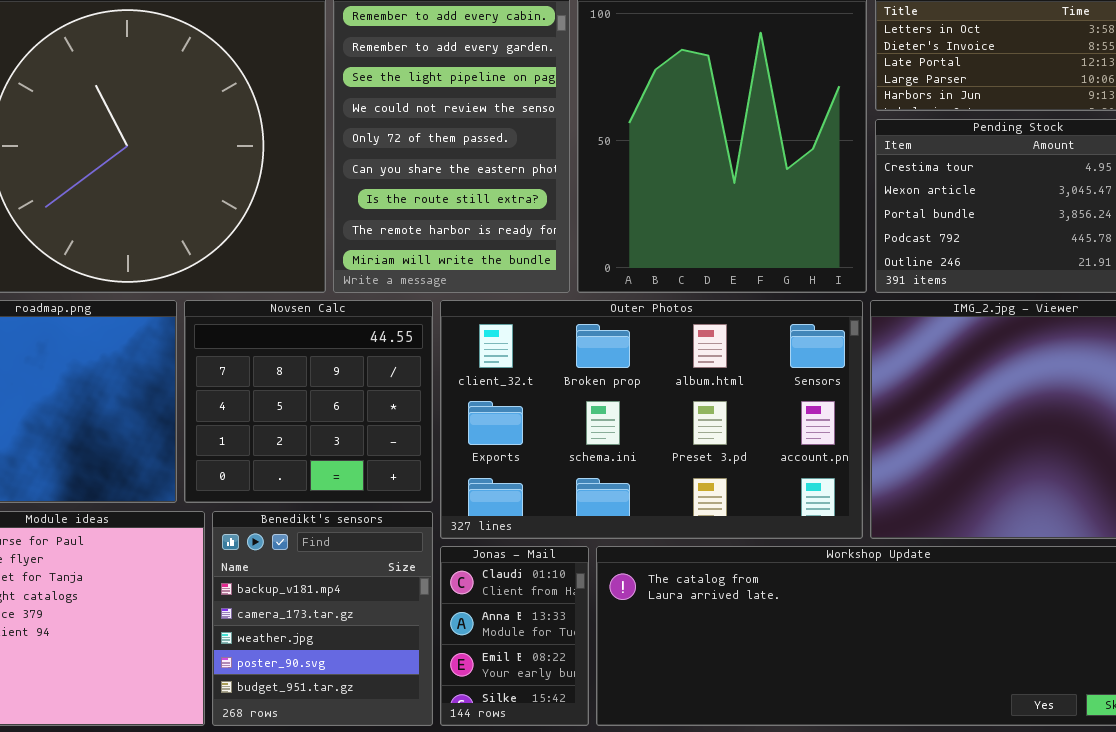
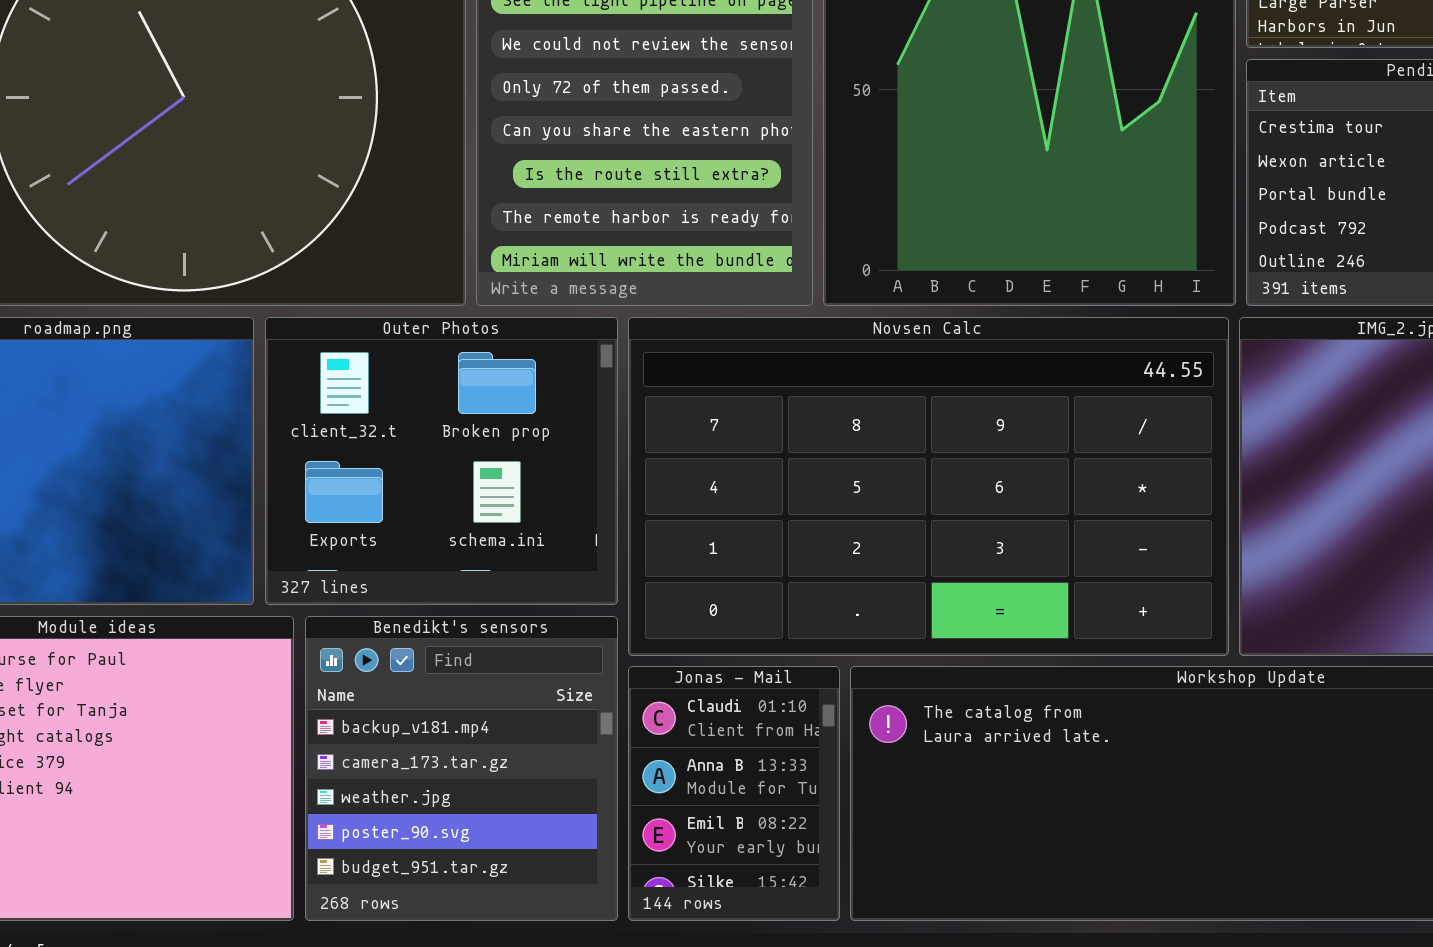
Novsen Calc: [184,300,433,503] -> [628,317,1229,656], moved, resized
Outer Photos: [440,300,863,539] -> [265,317,618,605], moved, resized

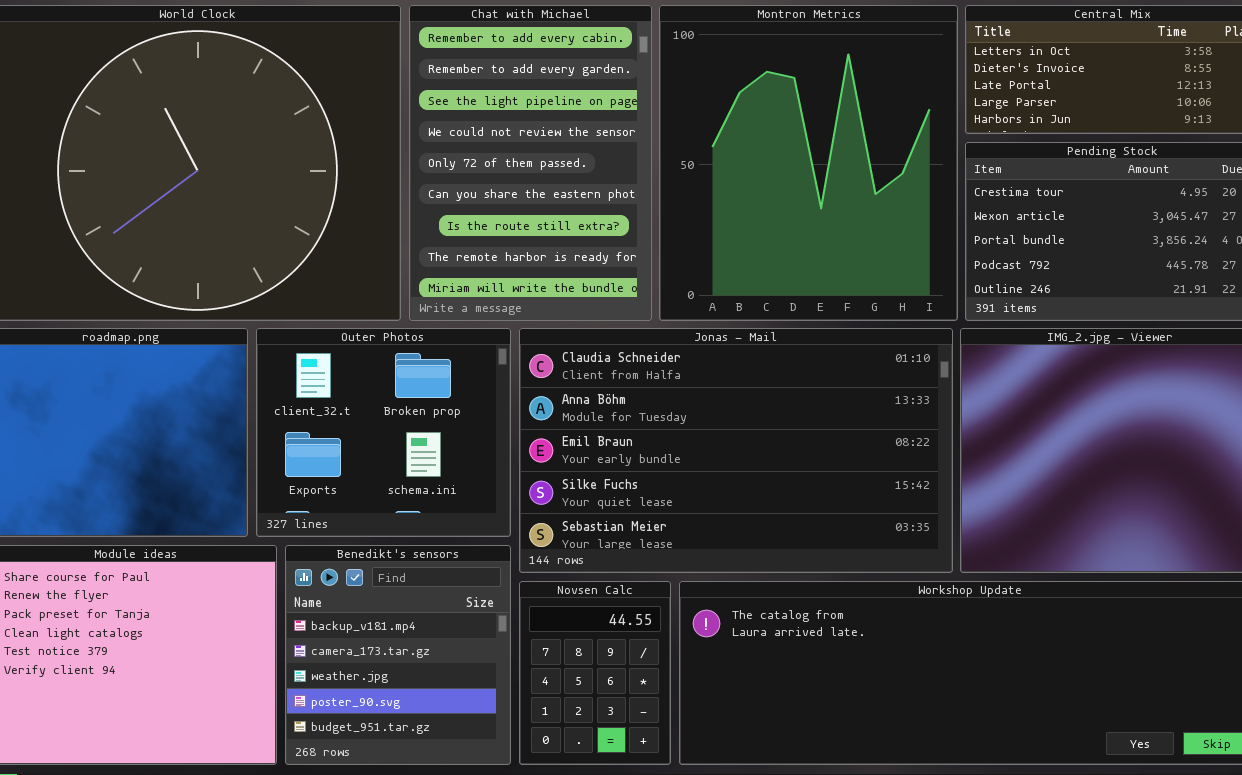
Novsen Calc: [628,317,1229,656] -> [519,581,671,765], moved, resized
Jonas - Mail: [628,666,840,921] -> [519,328,953,573], moved, resized

